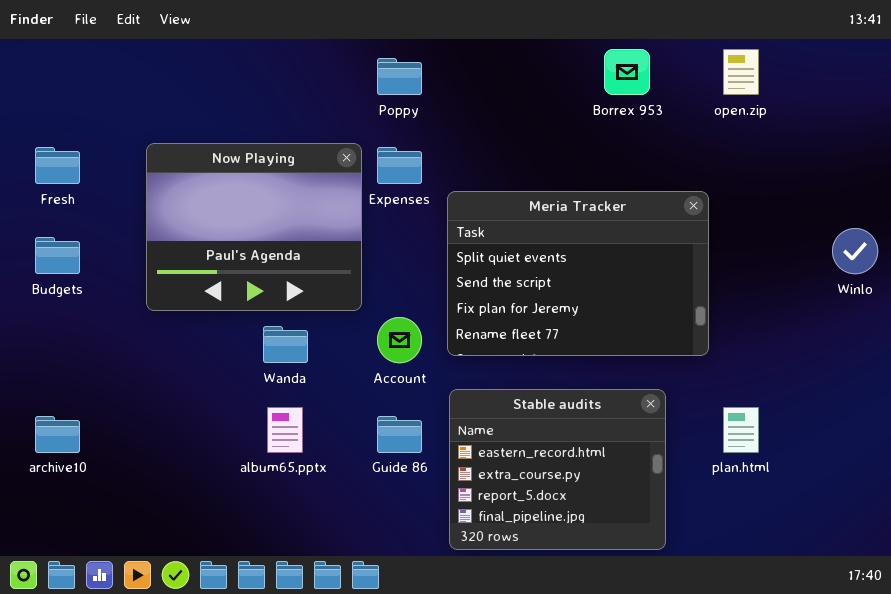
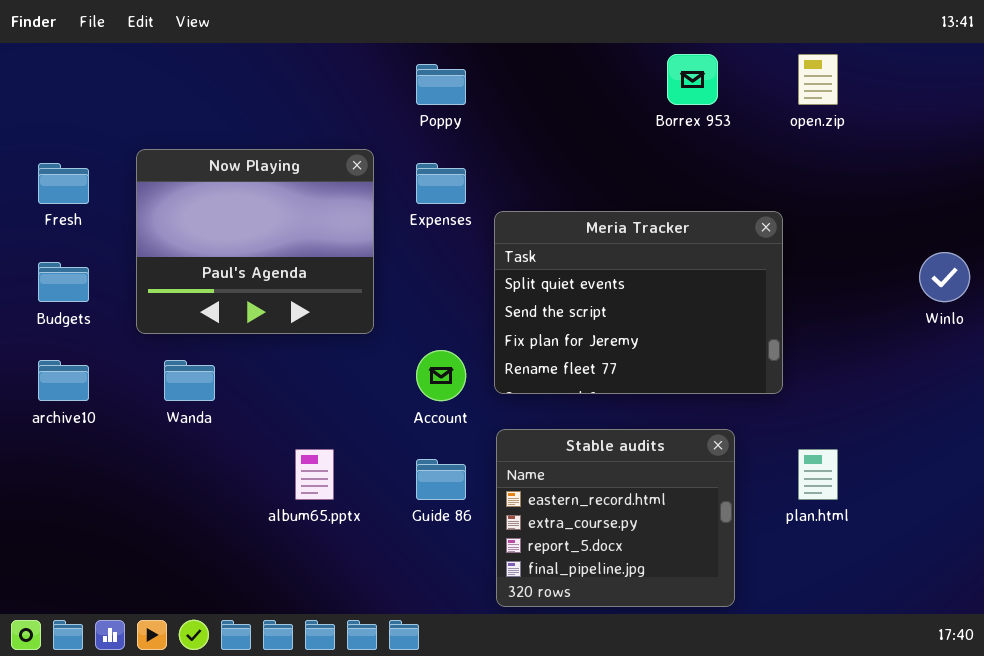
Now Playing: [146,143,362,311] -> [136,149,374,334], moved
Wanda: [263,326,308,363] -> [164,360,215,401], moved
archive10: [35,416,80,453] -> [38,360,89,401], moved

